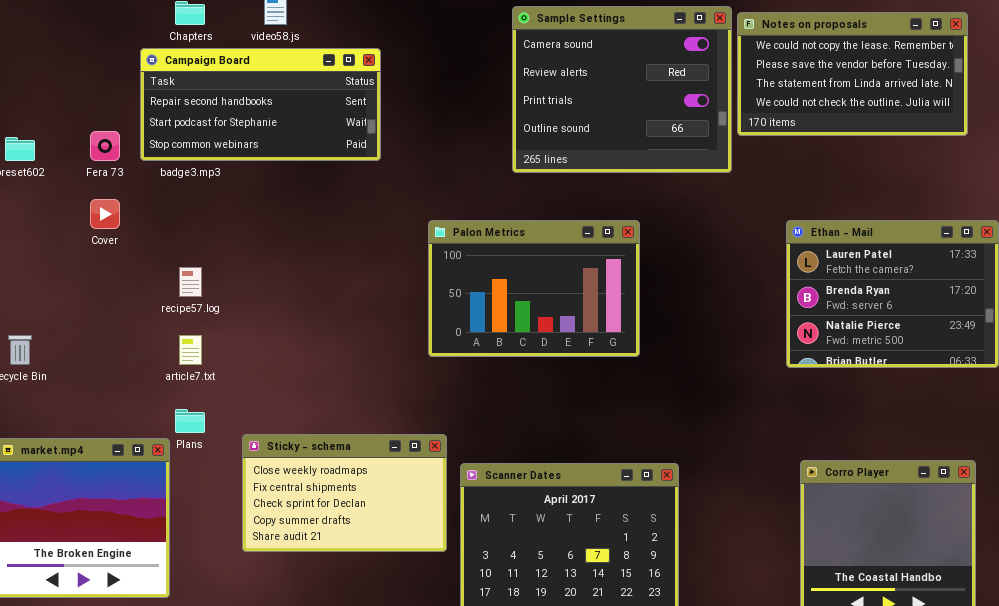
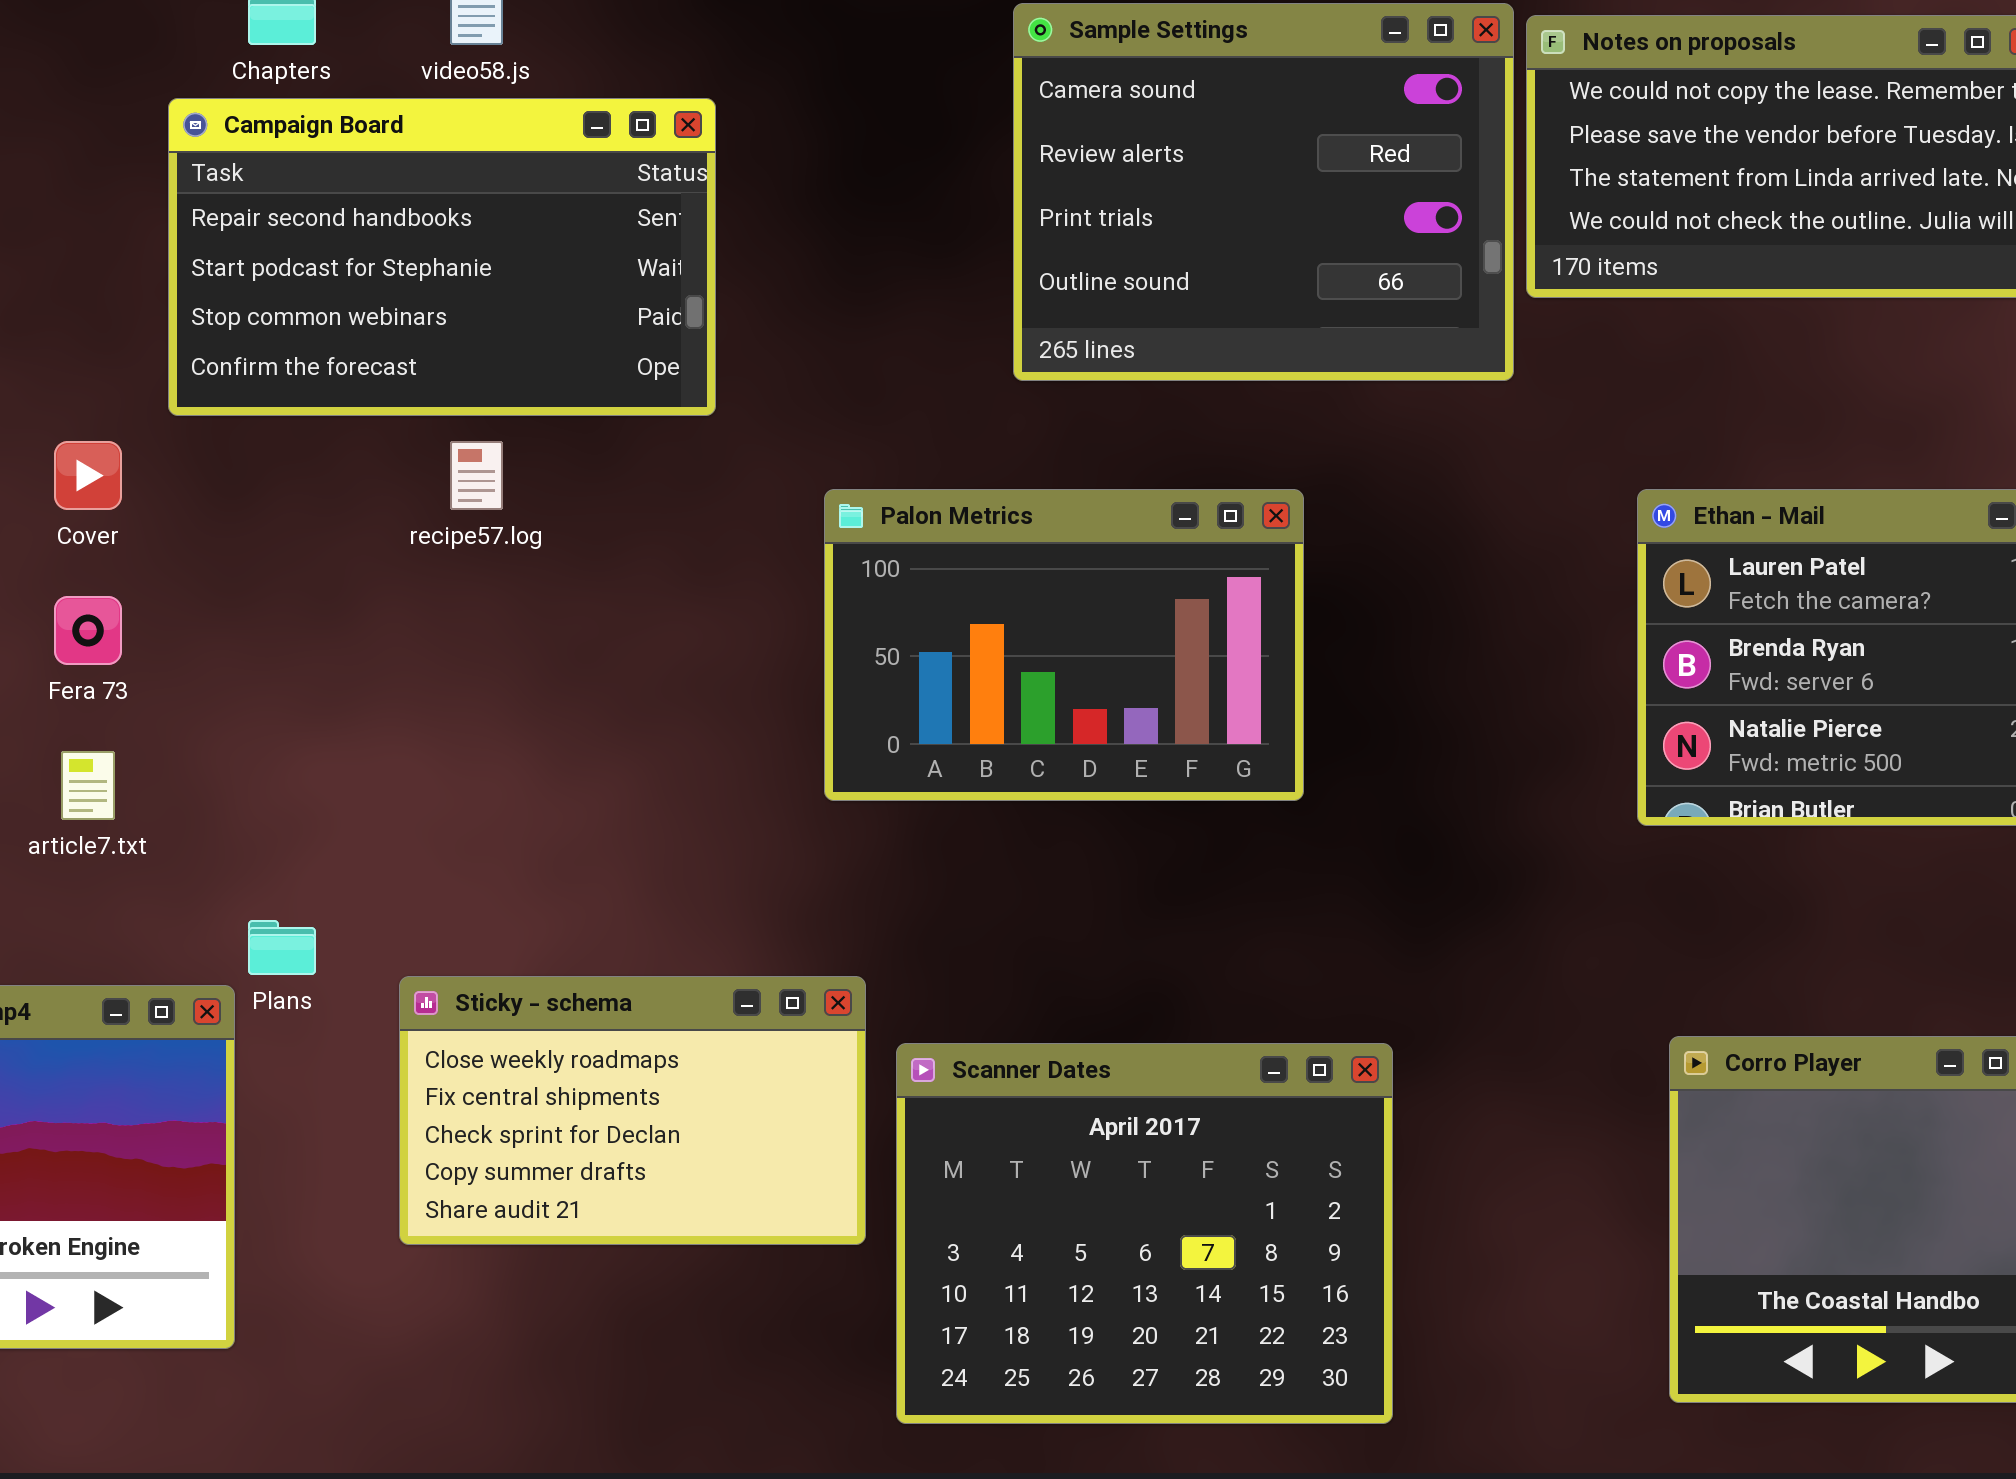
Campaign Board: [140,48,381,161] -> [168,98,716,416], resized
Fera 73: [90,131,120,161] -> [54,596,122,665], moved
recipe57.log: [179,267,202,297] -> [450,441,503,510], moved
article7.txt: [179,335,202,365] -> [61,751,115,820], moved

